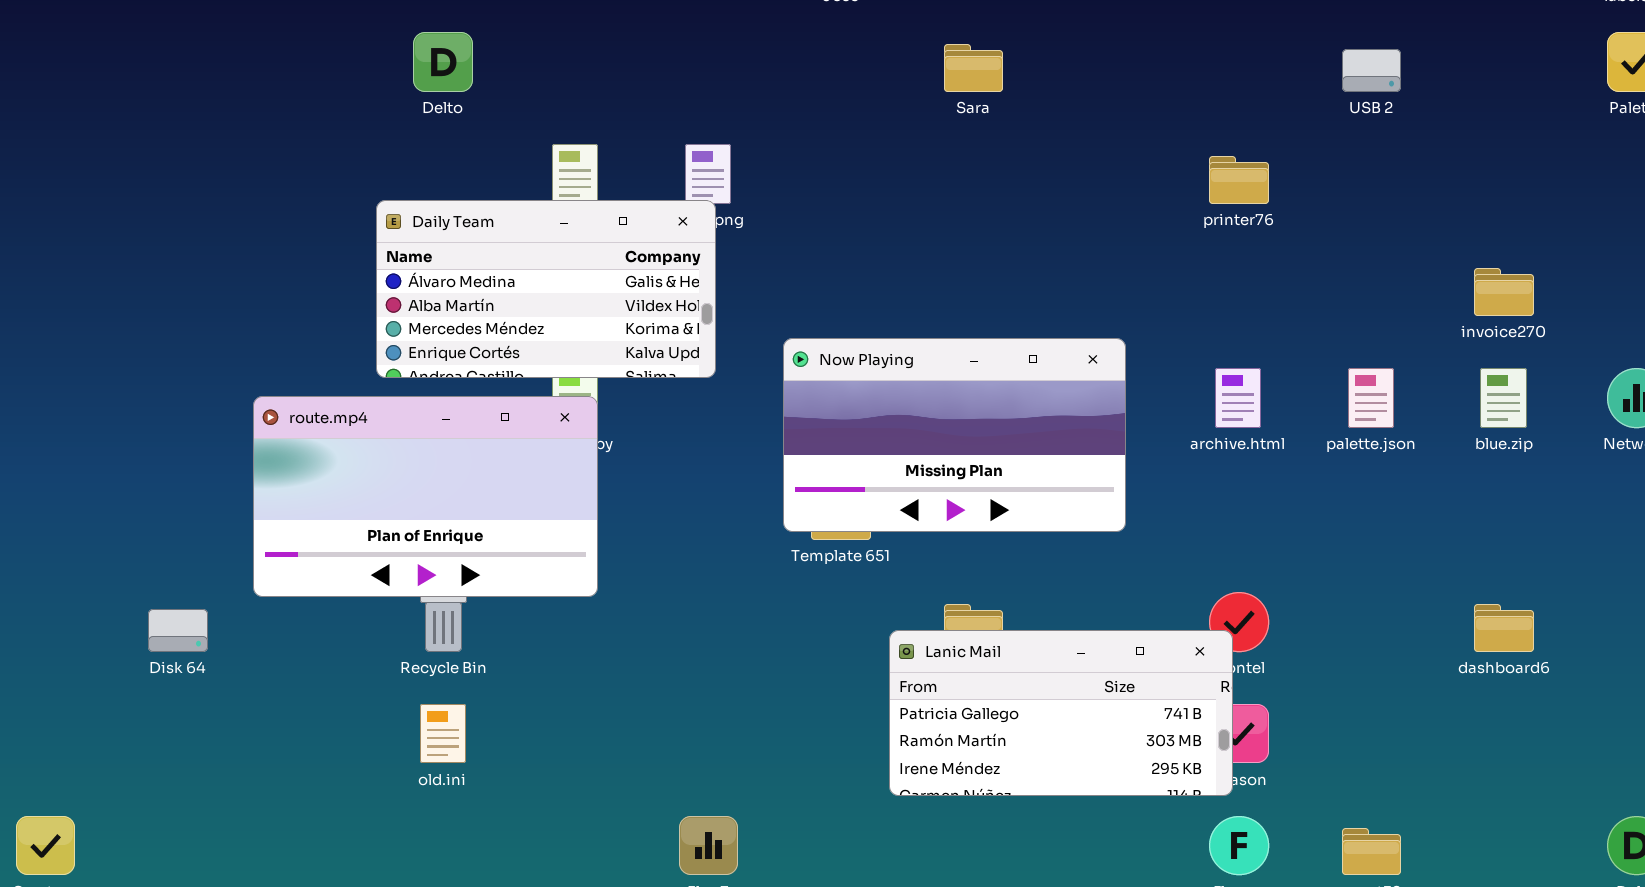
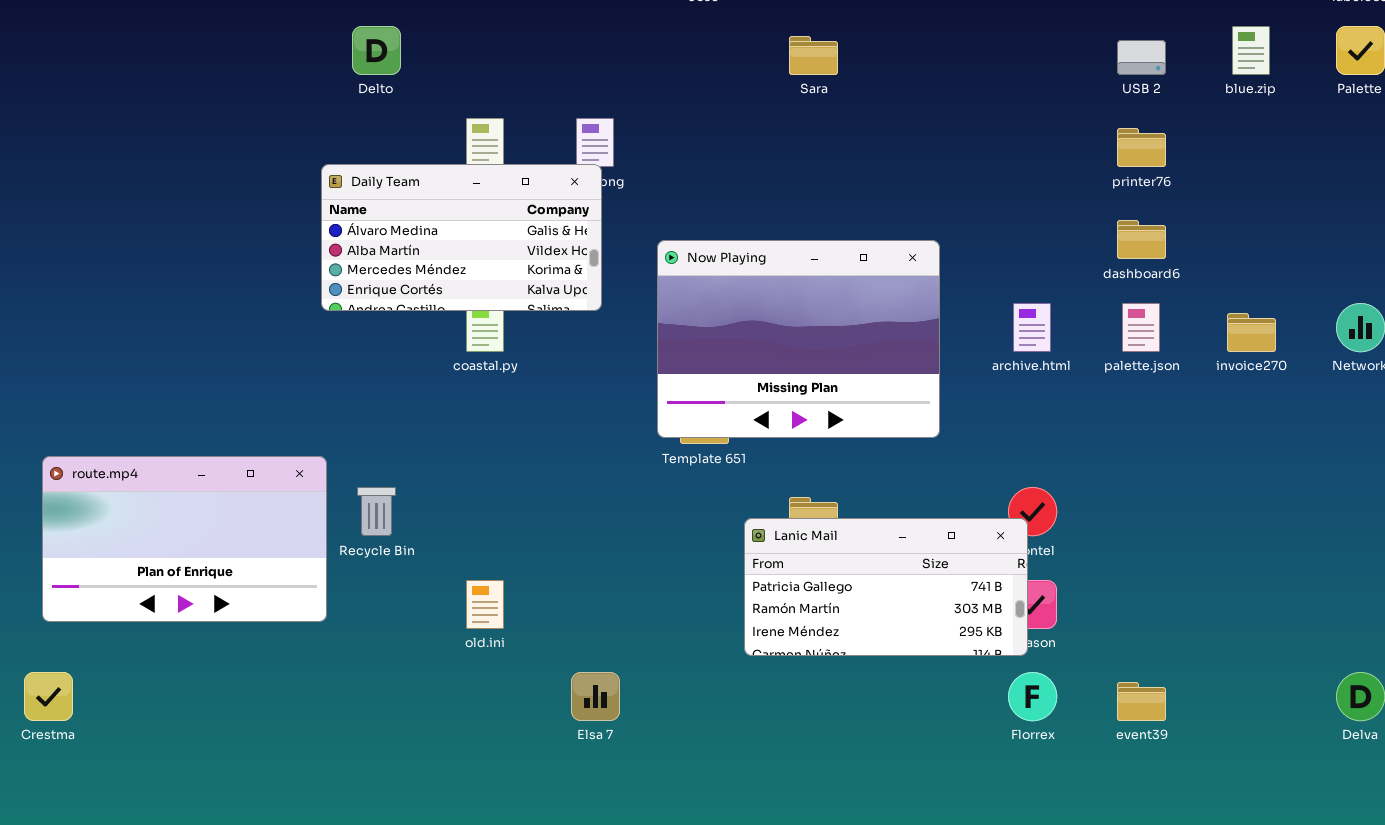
printer76: [1209,156,1269,204] -> [1117,128,1166,167], moved
invoice270: [1474,268,1534,316] -> [1227,313,1276,352], moved
Now Playing: [783,338,1126,532] -> [657,240,940,438], resized
blue.zip: [1480,368,1527,428] -> [1232,26,1270,75], moved
route.mp4: [253,396,598,597] -> [42,456,327,622], moved
dashboard6: [1474,604,1534,652] -> [1117,220,1166,259], moved
old.ini: [420,704,466,763] -> [466,580,504,629], moved

